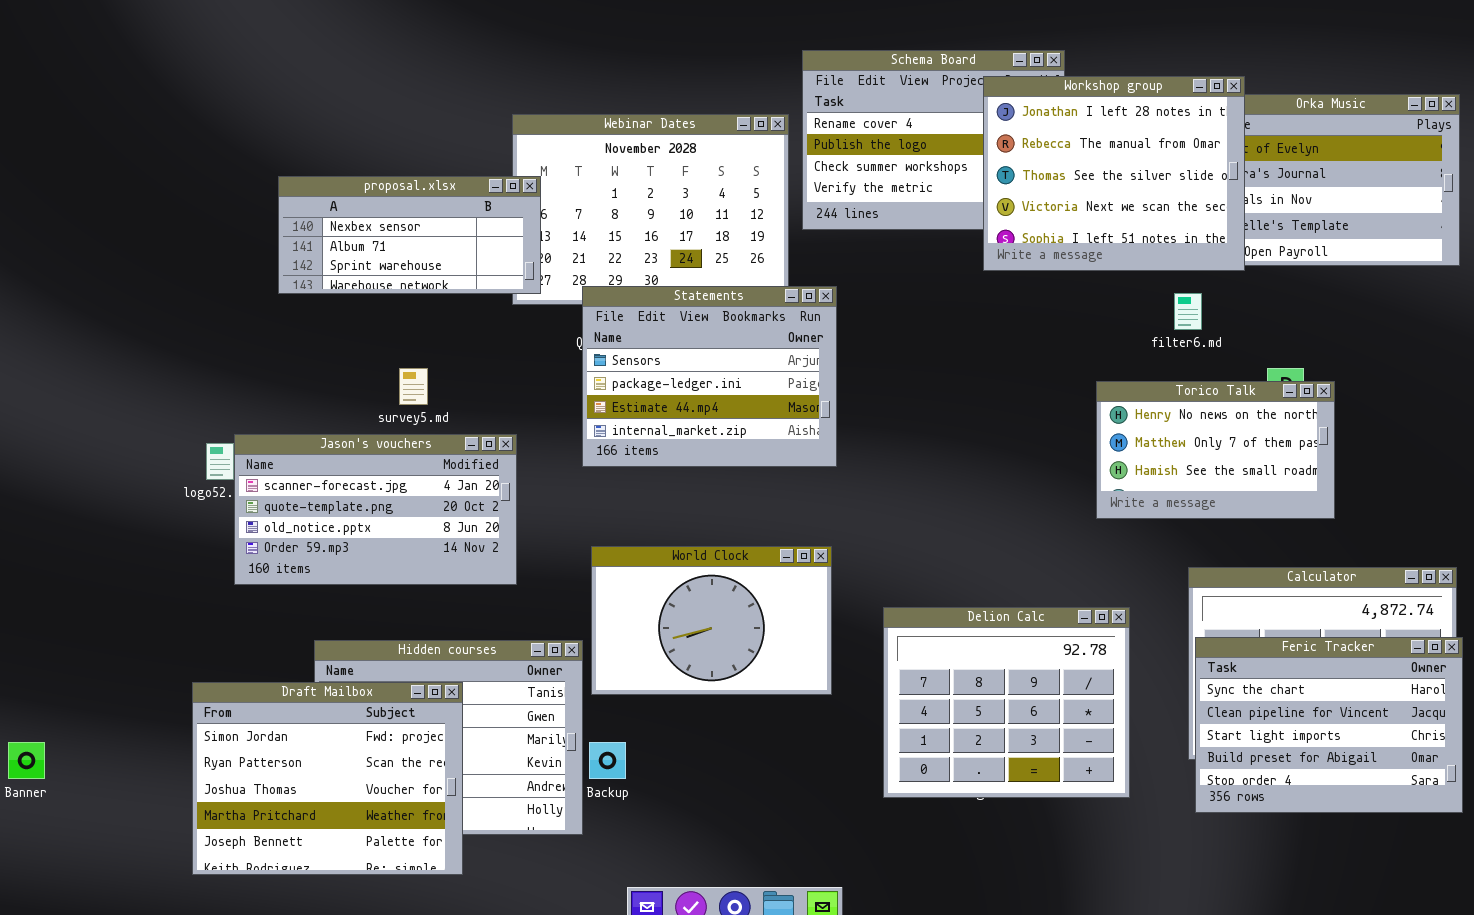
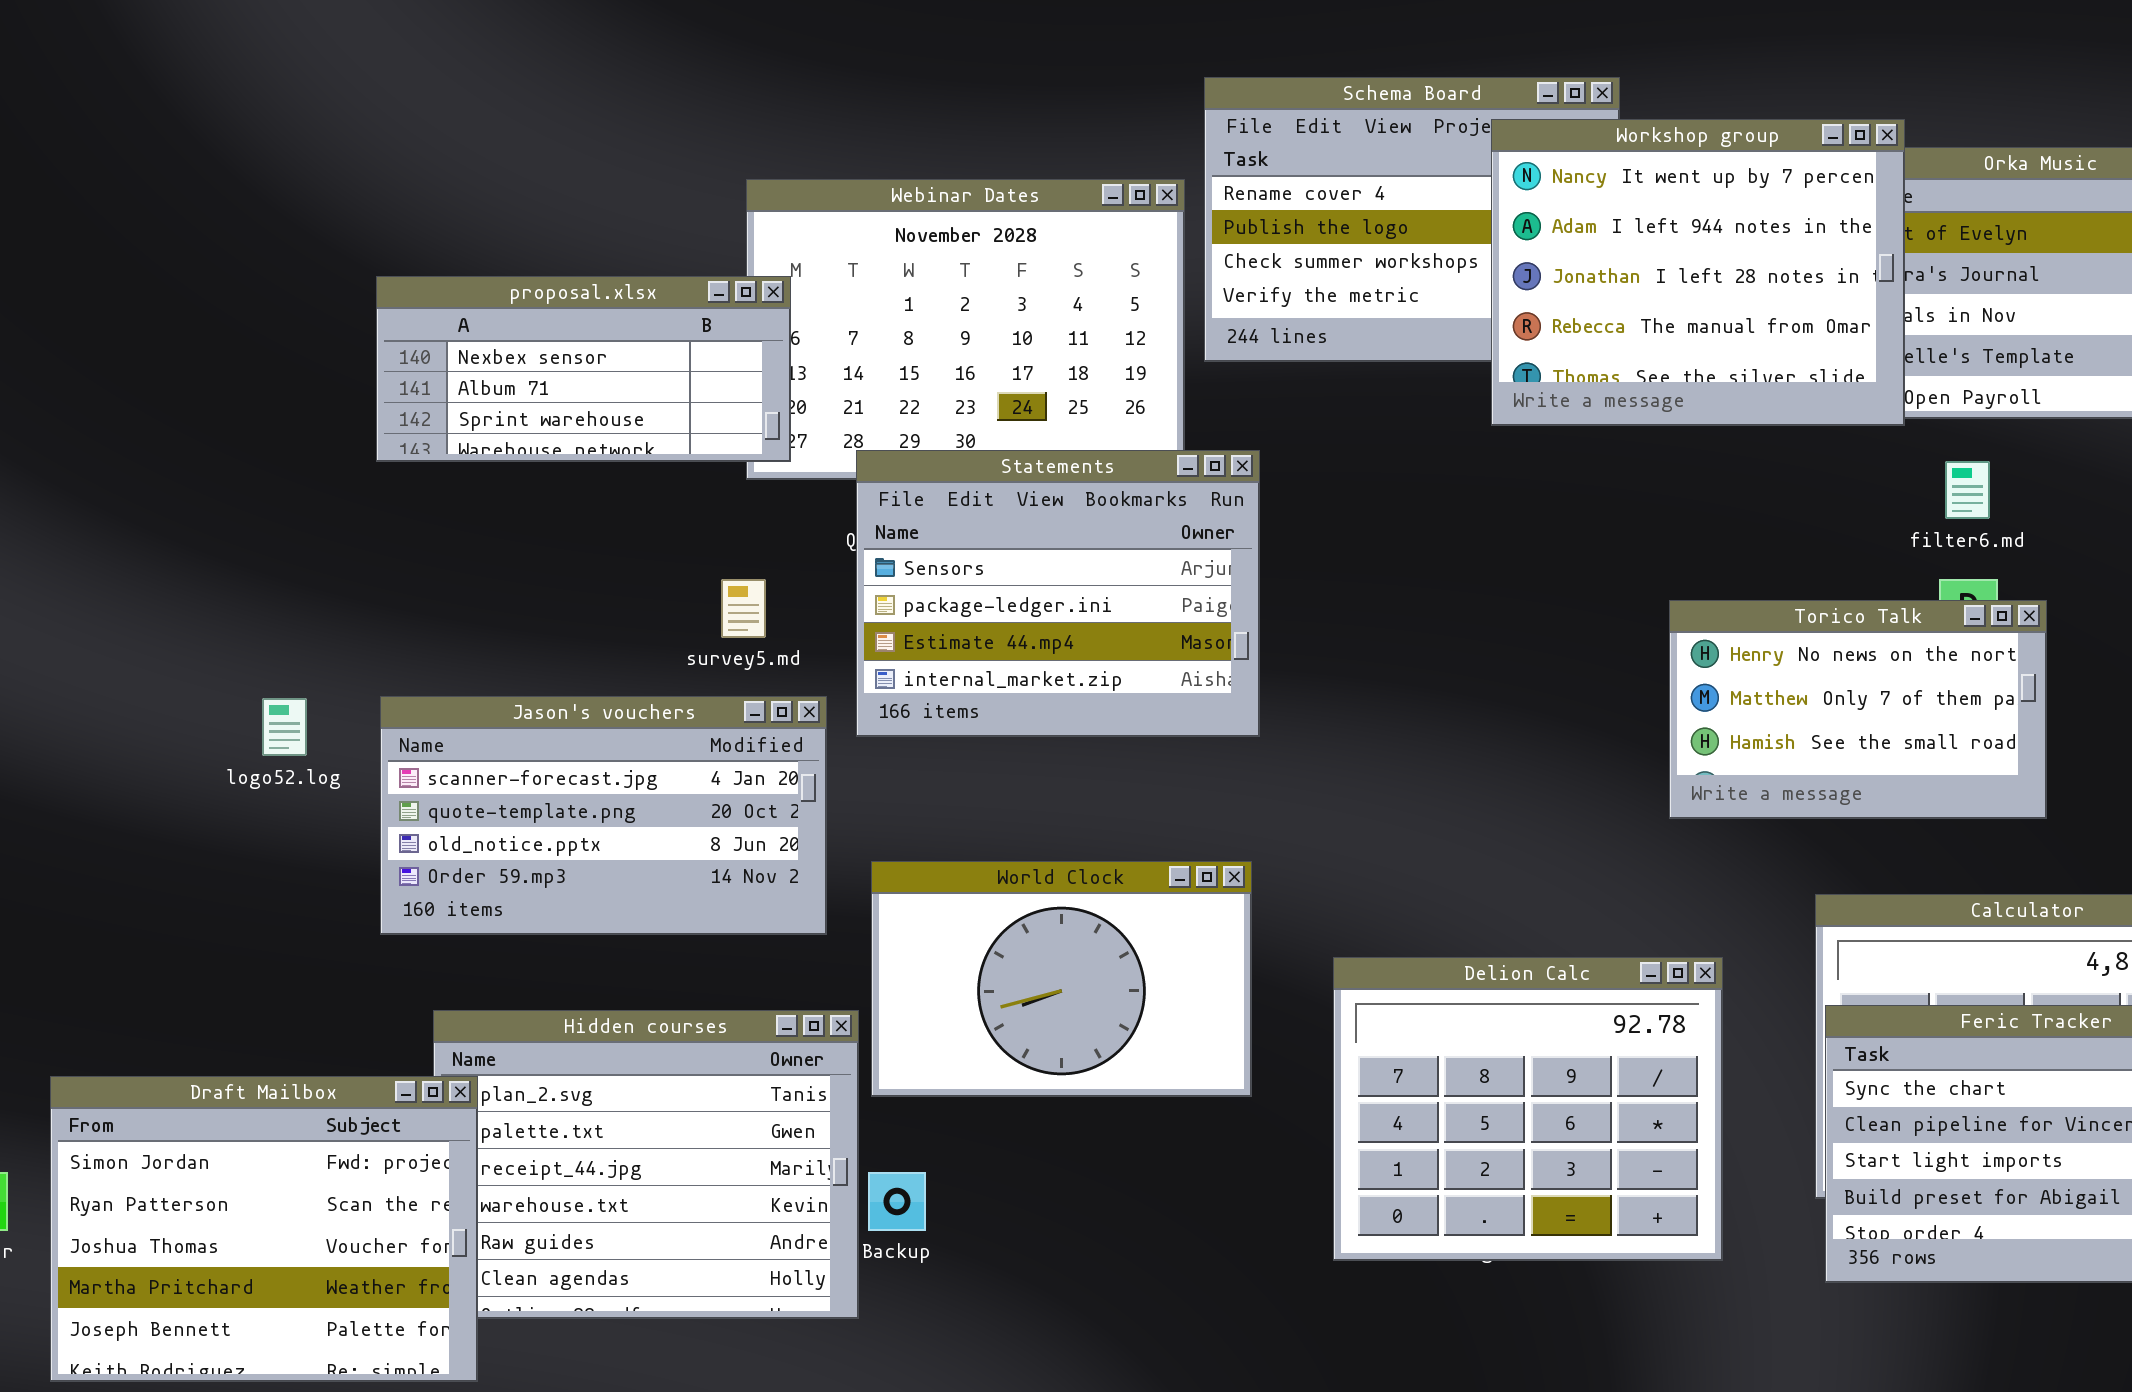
Workshop group: [983,76,1245,271] -> [1491,119,1905,426], scrolled up 2 rows
filter6.md: [1174,293,1202,330] -> [1945,461,1990,519], moved
survey5.md: [399,368,428,405] -> [721,579,766,638], moved
Jason's vouchers: [234,434,517,585] -> [380,696,827,935], moved
Draft Mailbox: [192,682,463,875] -> [50,1076,478,1382], moved

